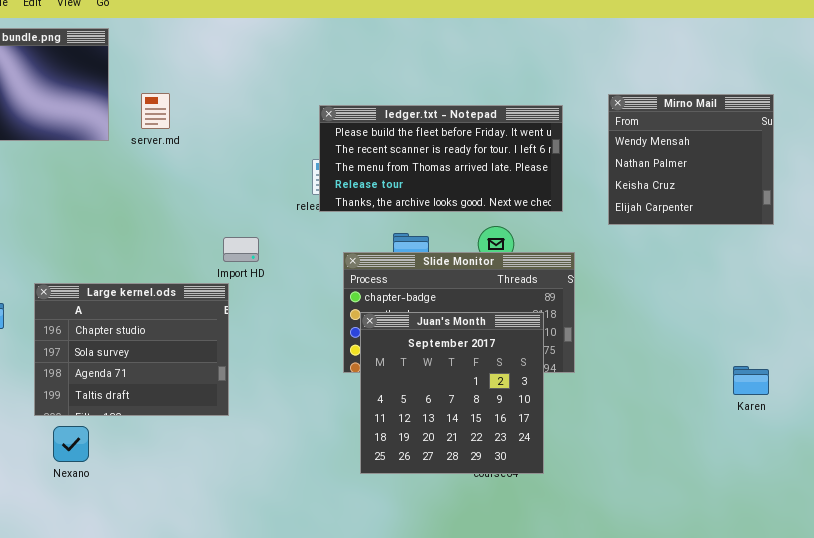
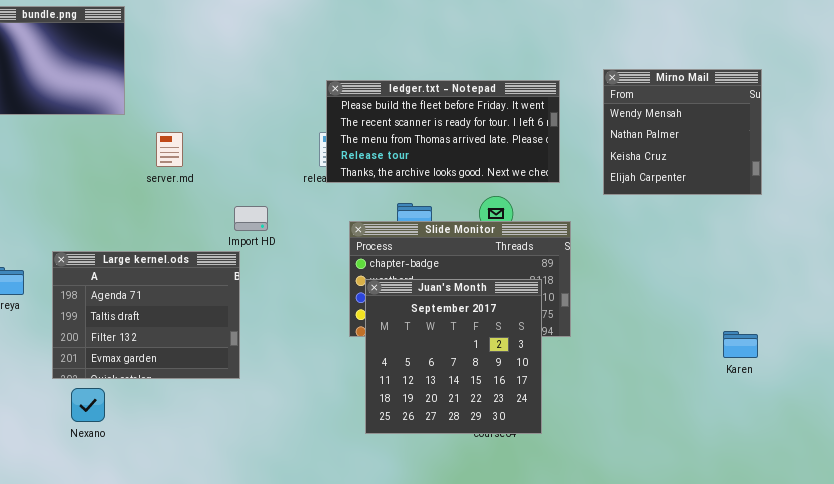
server.md: [141,93,170,129] -> [156,132,183,167], moved
Large kernel.ods: [34,283,229,416] -> [52,251,240,379], scrolled down 2 rows

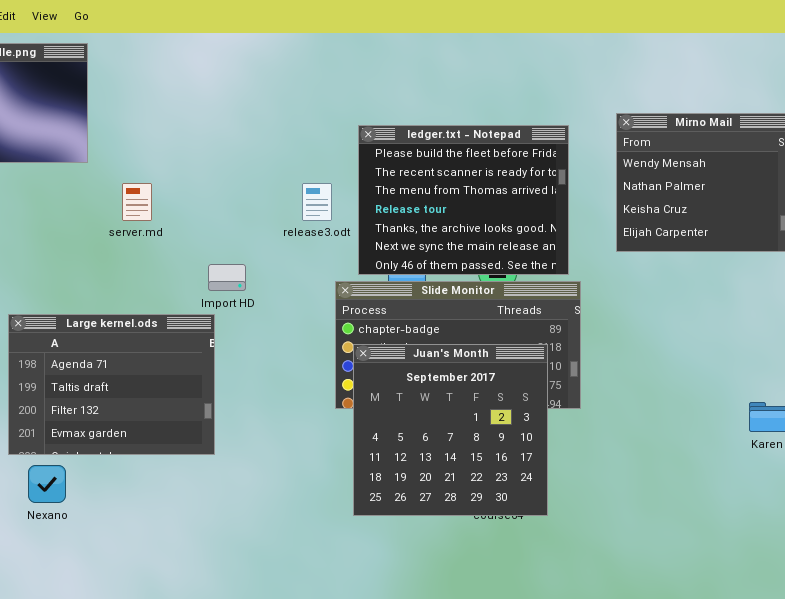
ledger.txt - Notepad: [326,80,560,183] -> [358,125,569,275], resized

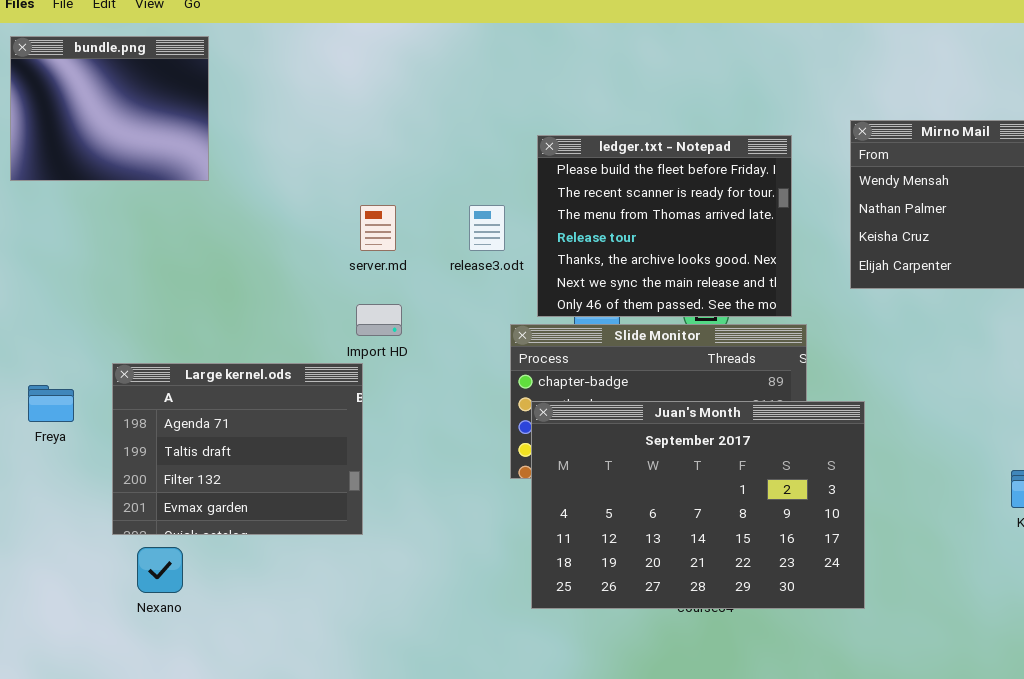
server.md: [122,183,152,221] -> [360,205,396,251], moved
Juan's Month: [353,344,548,516] -> [531,401,865,609], resized

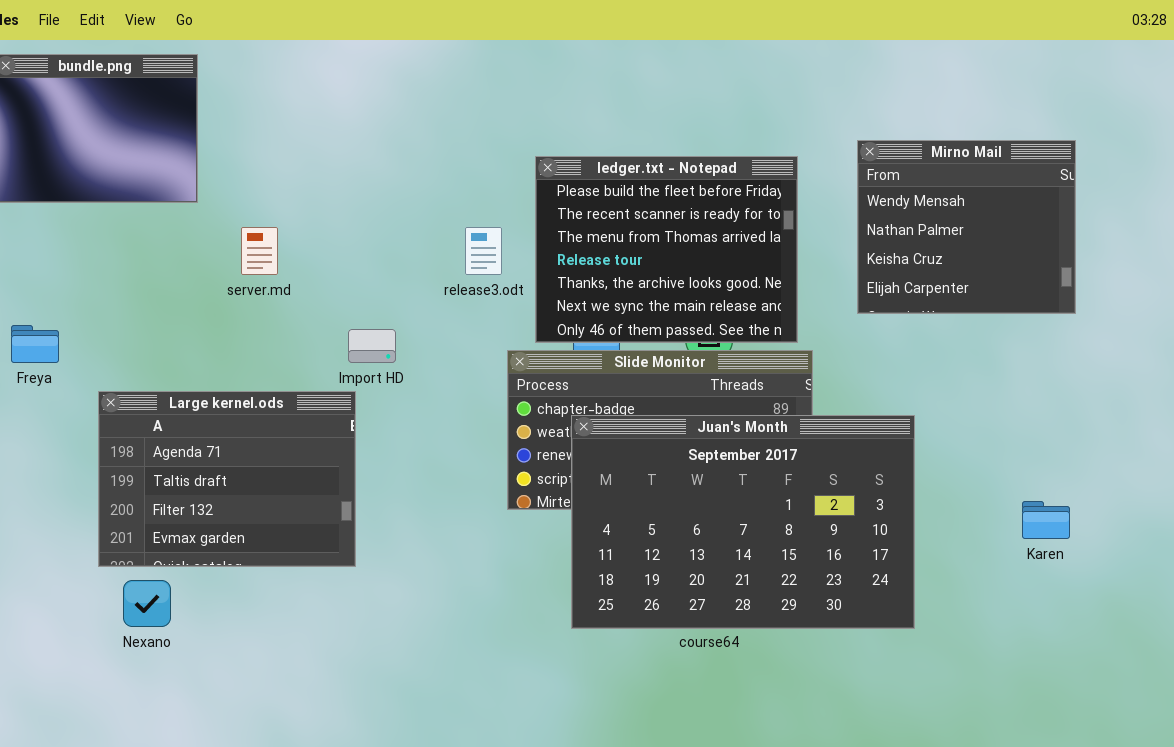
server.md: [360,205,396,251] -> [241,227,278,275], moved
Freya: [28,385,74,422] -> [11,325,59,363], moved
Juan's Month: [531,401,865,609] -> [571,415,915,629], moved

